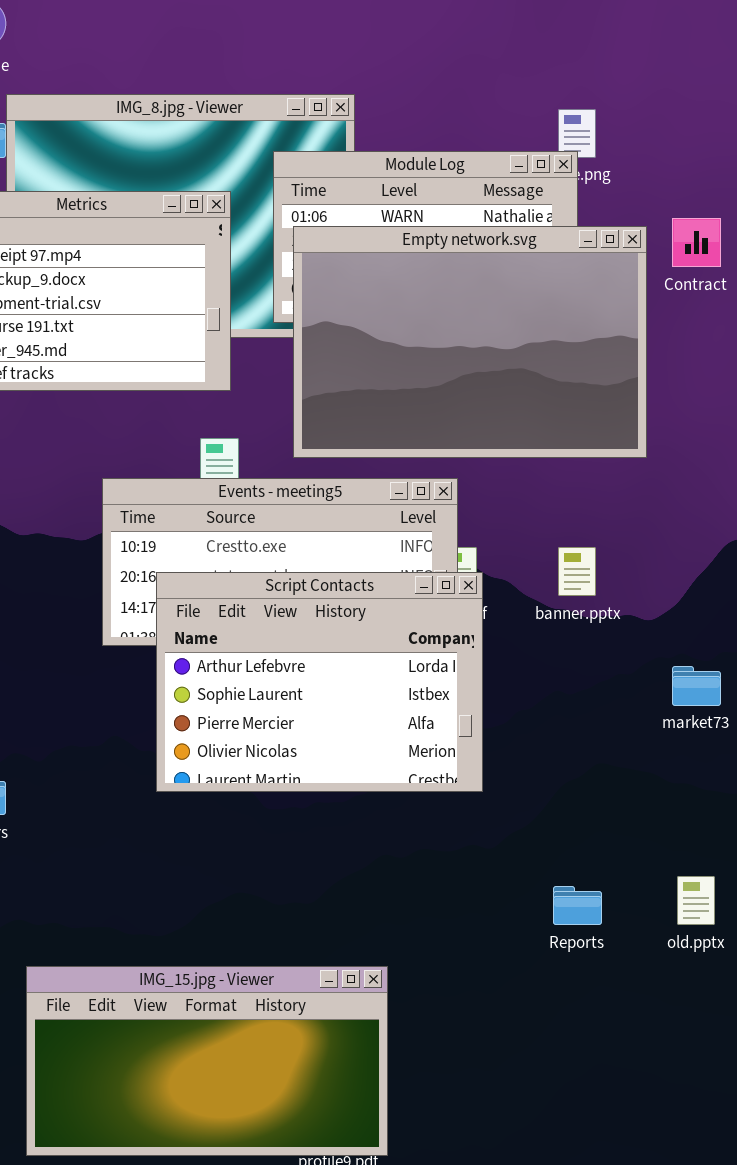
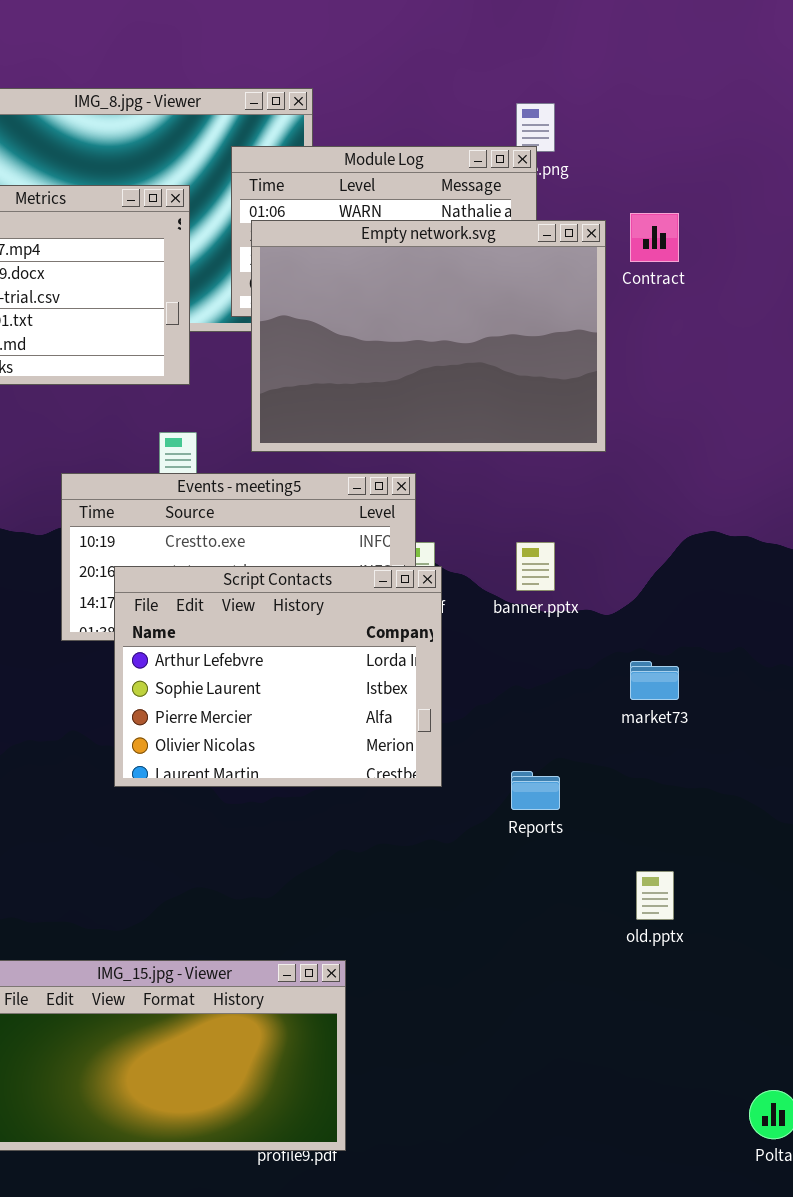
Reports: [553,886,602,925] -> [511,771,560,810], moved

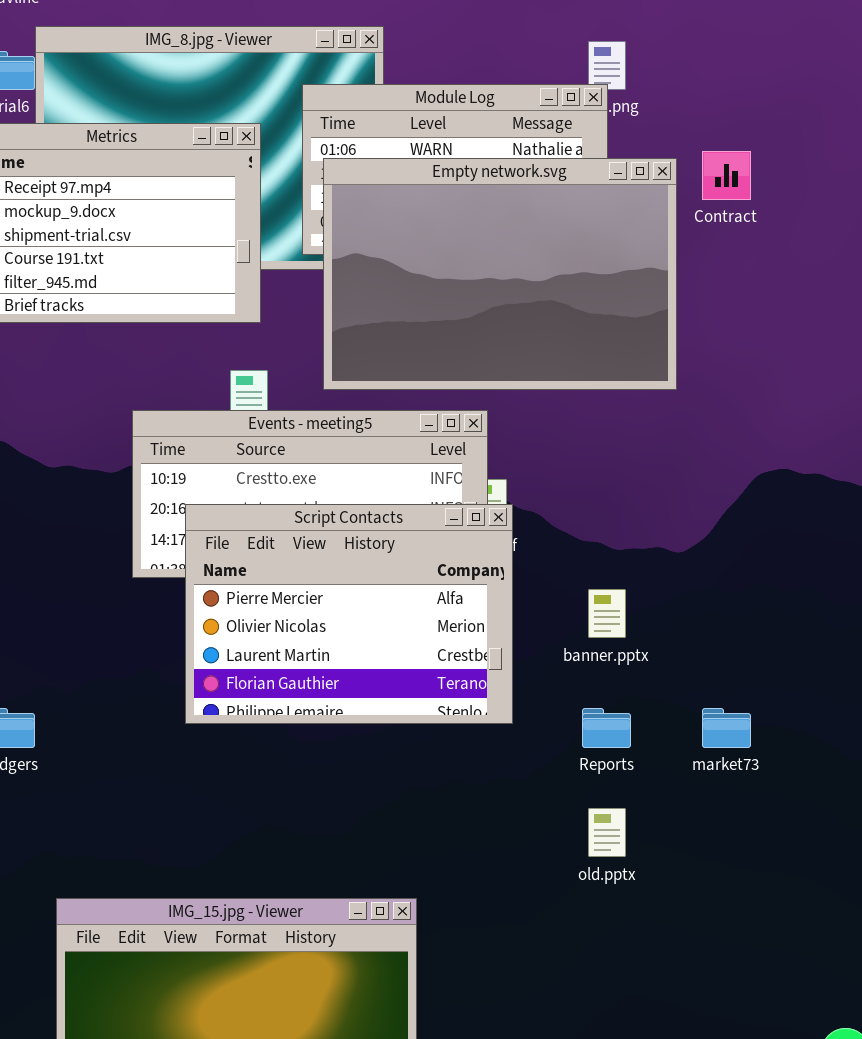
banner.pptx: [516,542,555,591] -> [588,589,626,638], moved
Script Contacts: [114,566,442,787] -> [185,504,513,724], scrolled down 2 rows
market73: [630,661,679,700] -> [702,708,751,748], moved
old.pptx: [636,871,674,920] -> [588,808,626,857], moved

